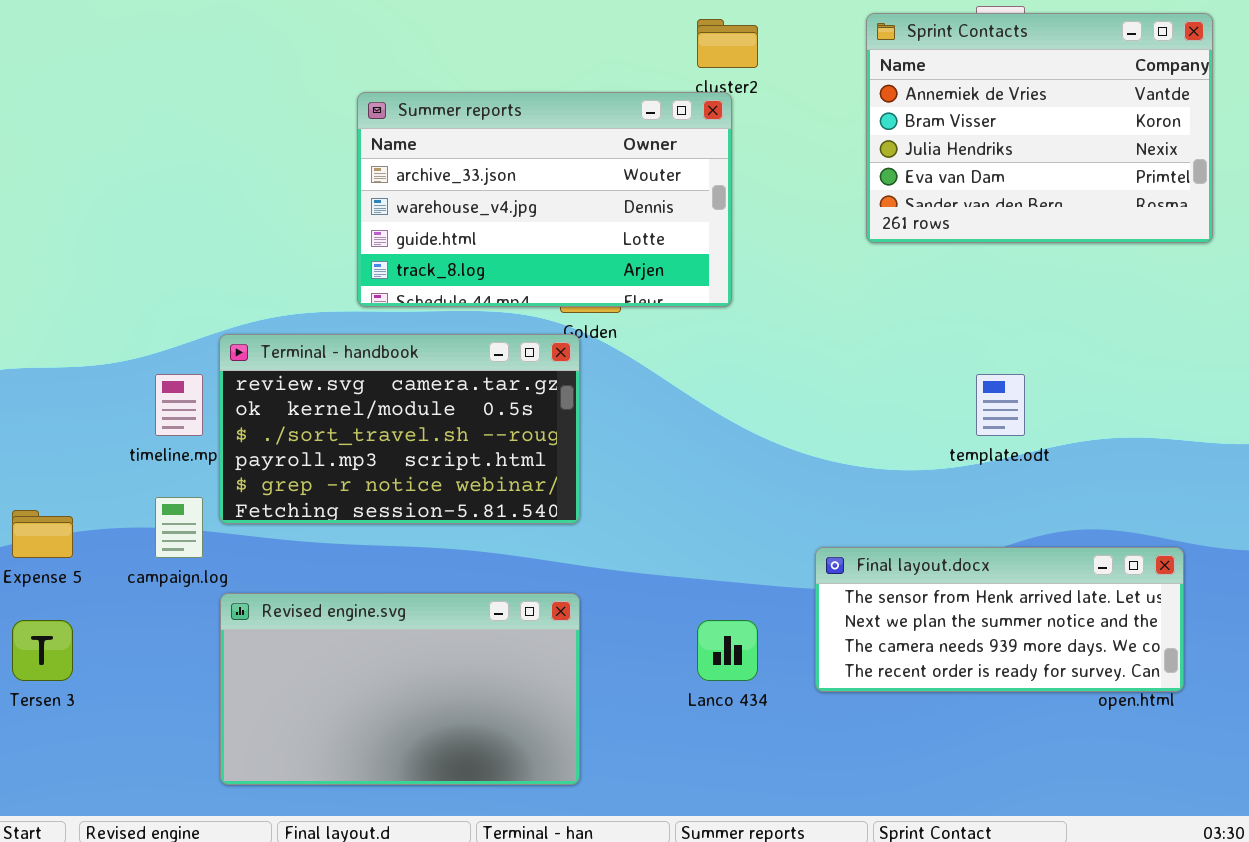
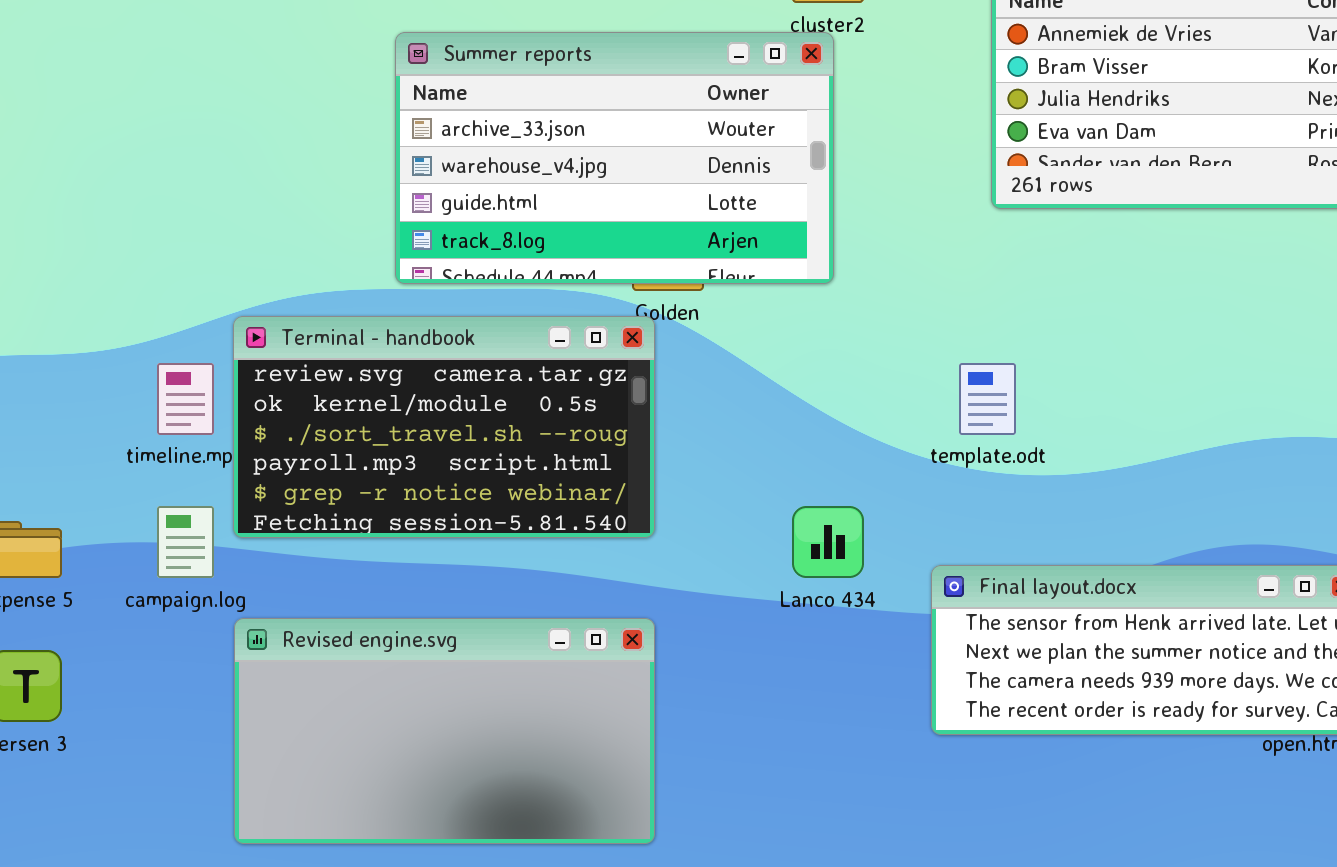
template.odt: [976,374,1025,436] -> [959,363,1016,435], moved
Lanco 434: [697,620,758,681] -> [792,506,864,578], moved

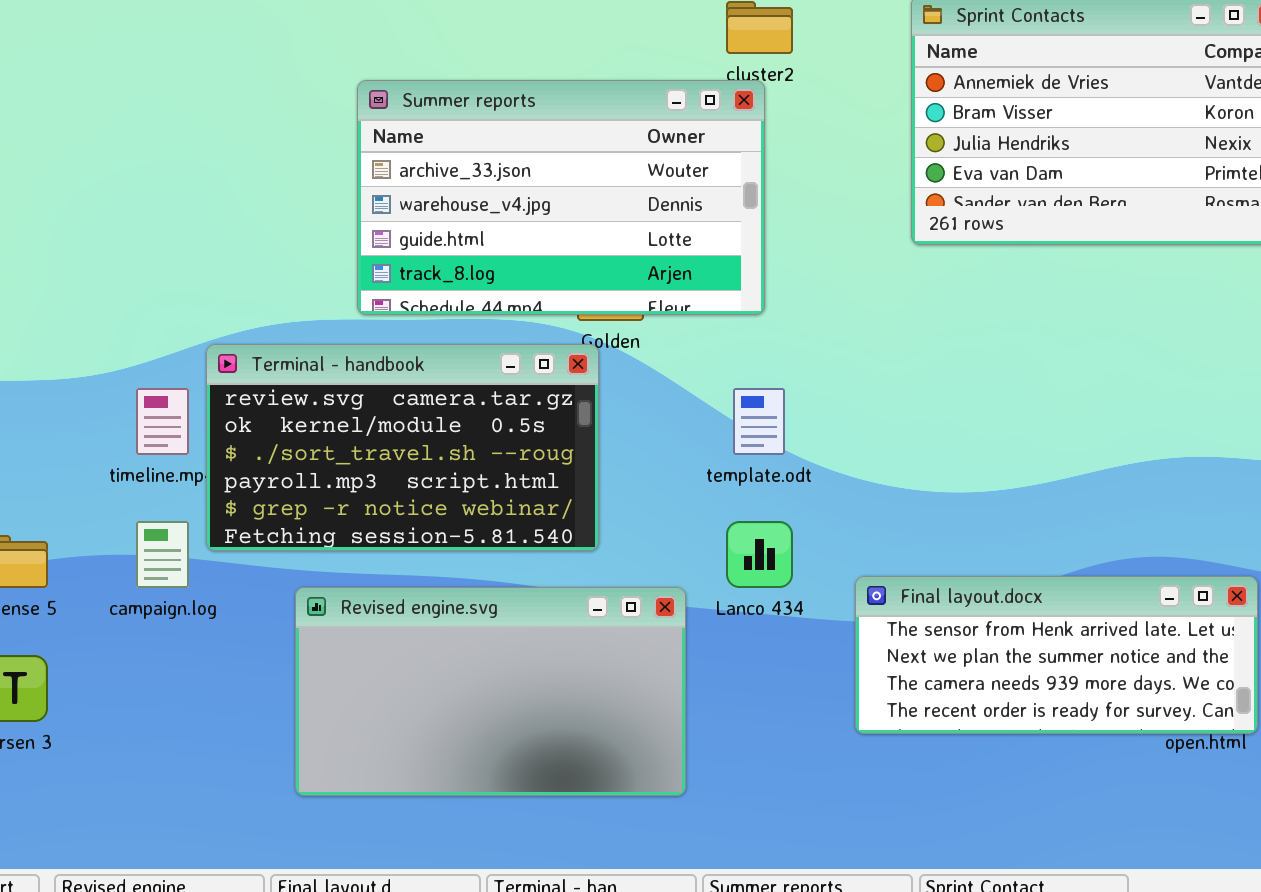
template.odt: [959,363,1016,435] -> [733,388,785,455], moved
Revised engine.svg: [234,618,655,844] -> [295,587,686,796], moved

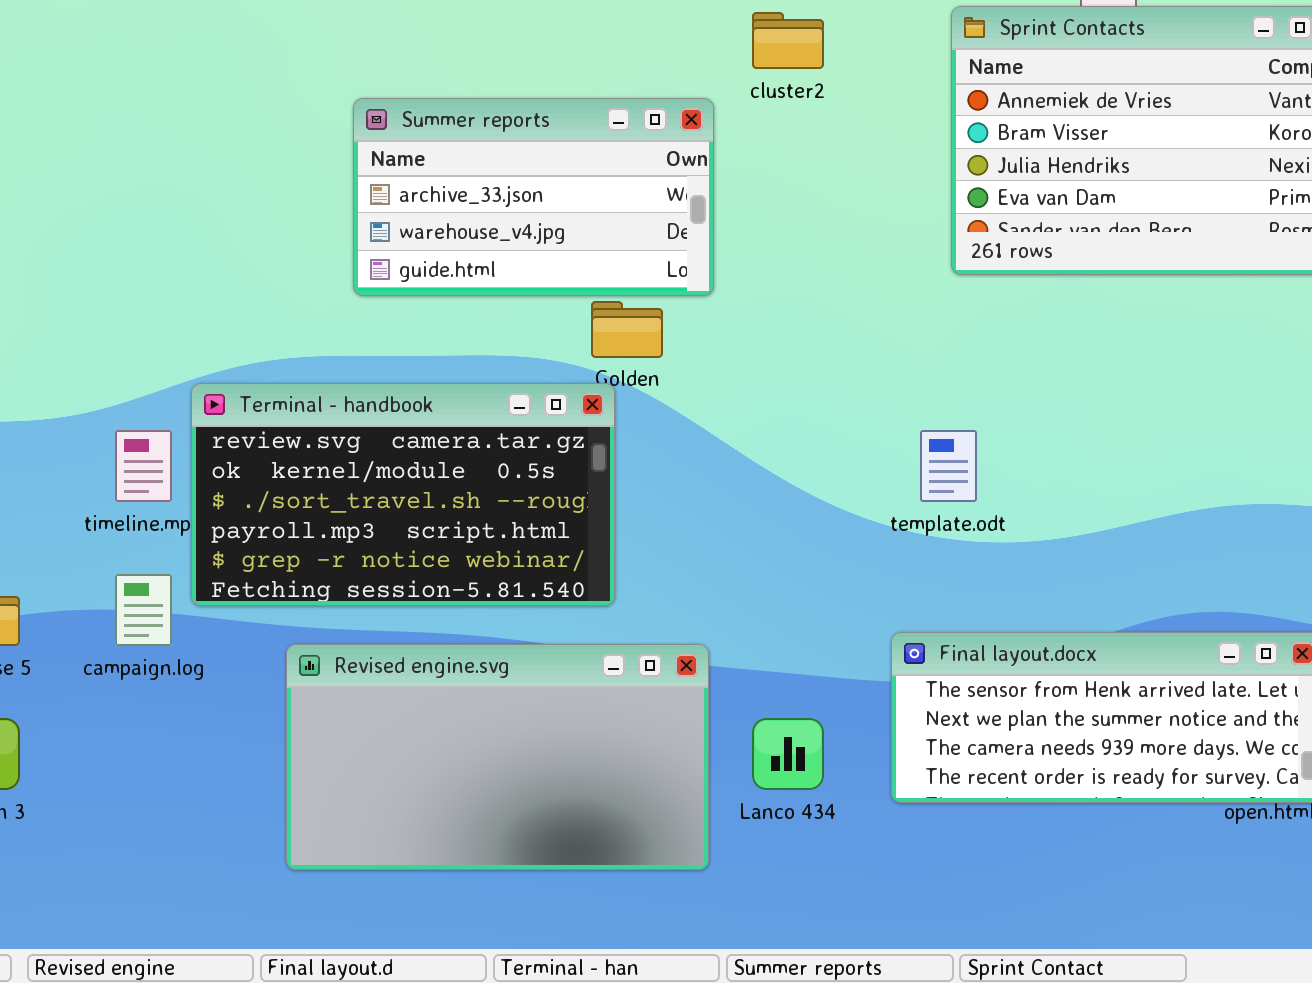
Summer reports: [357,80,765,315] -> [353,98,714,296], resized
template.odt: [733,388,785,455] -> [920,430,977,502], moved
Lanco 434: [726,521,793,588] -> [752,718,824,790], moved

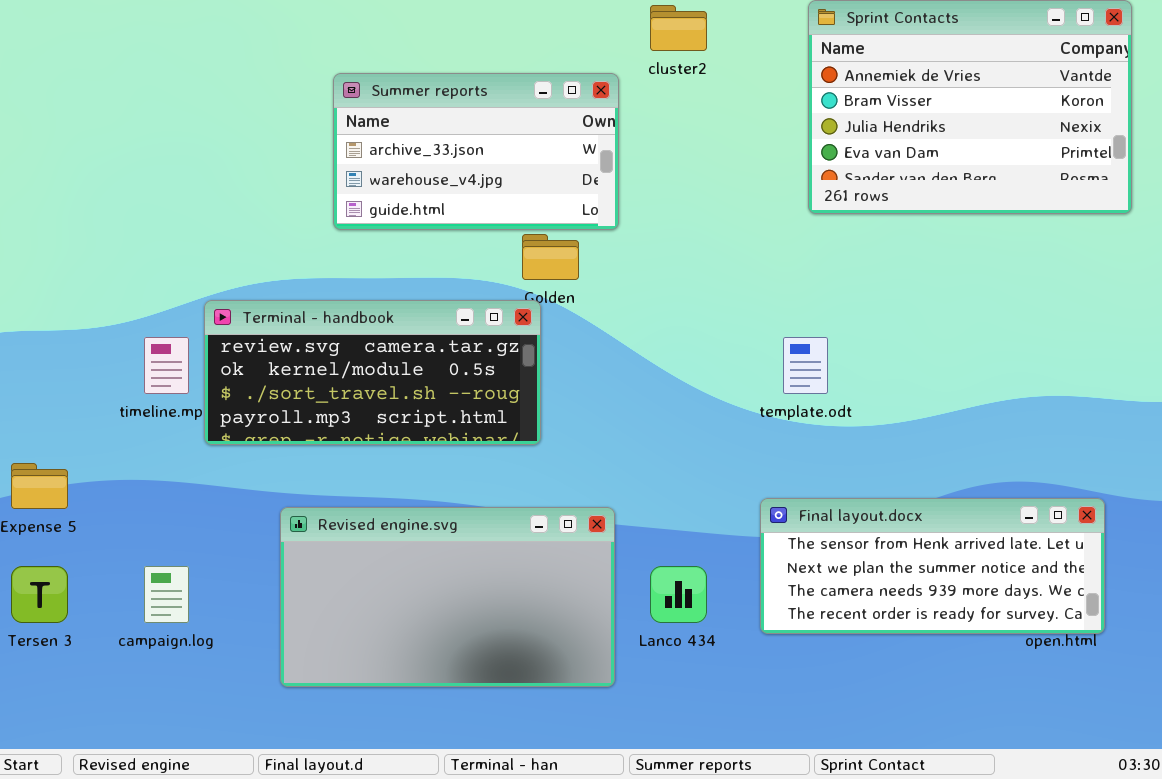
Terminal - handbook: [191,383,615,606] -> [204,300,541,445], resized
campaign.log: [115,574,172,646] -> [144,566,189,623], moved

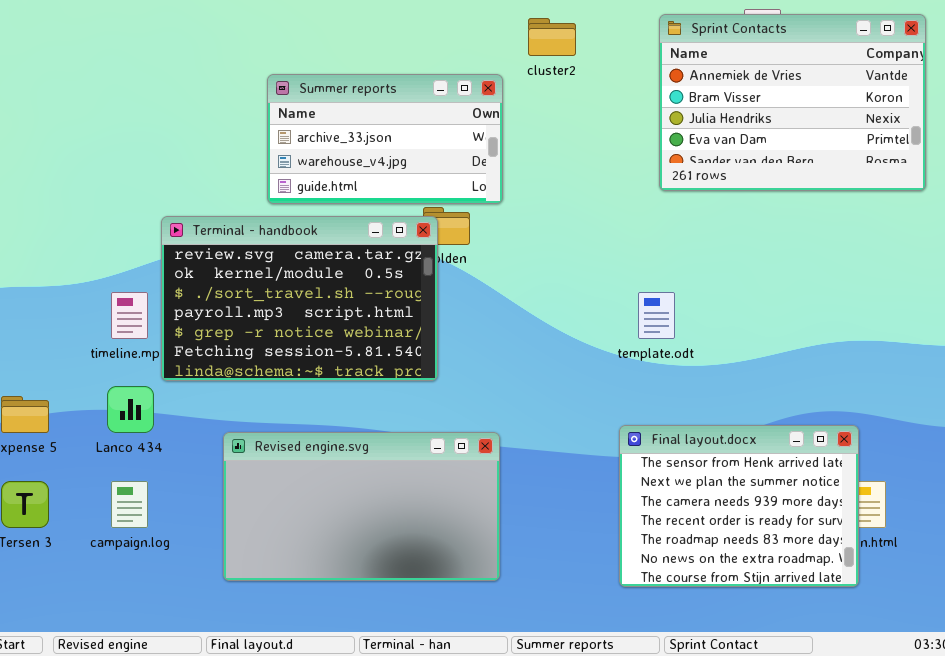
Terminal - handbook: [204,300,541,445] -> [161,216,438,381], resized
Final layout.docx: [760,498,1105,634] -> [619,425,859,587], resized
Lanco 434: [650,566,707,623] -> [107,386,154,433], moved

